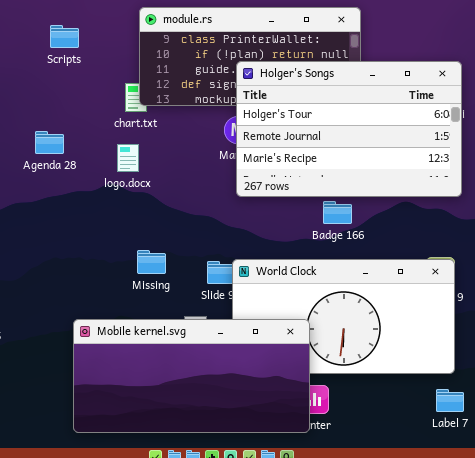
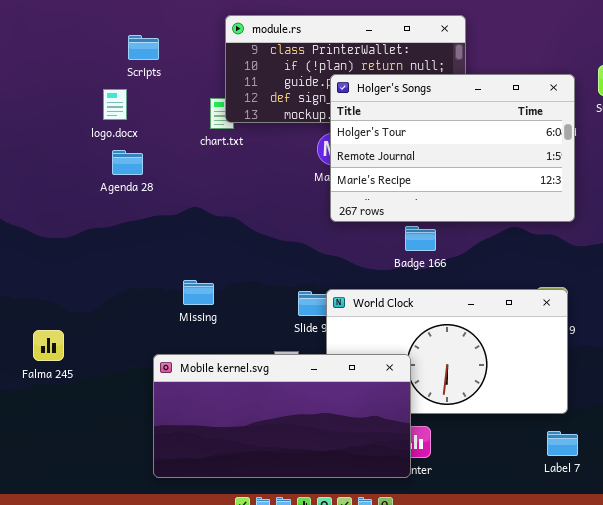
logo.docx: [117,144,139,172] -> [103,89,127,120], moved
Badge 166: [323,201,352,224] -> [405,226,436,251], moved
Missing: [137,250,166,274] -> [183,280,214,305], moved

